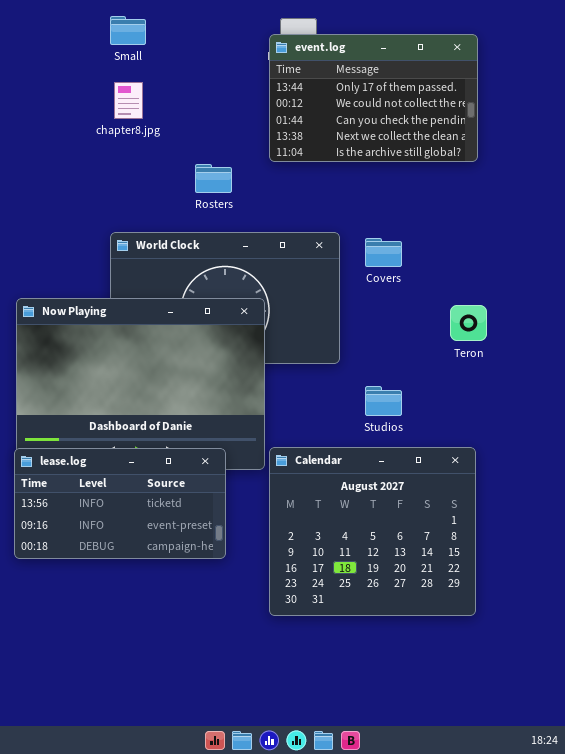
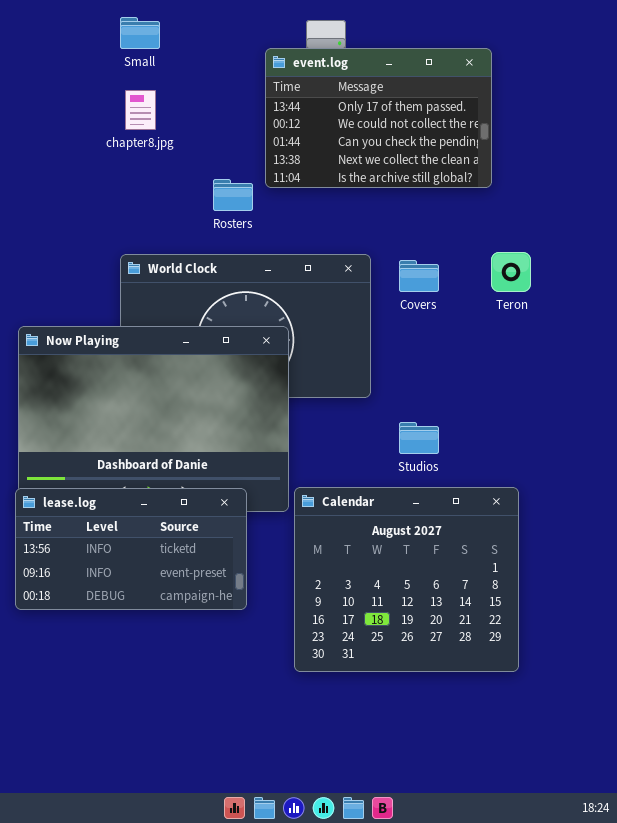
event.log: [269,34,478,162] -> [265,48,492,188], moved
Teron: [450,305,487,341] -> [491,252,531,292], moved

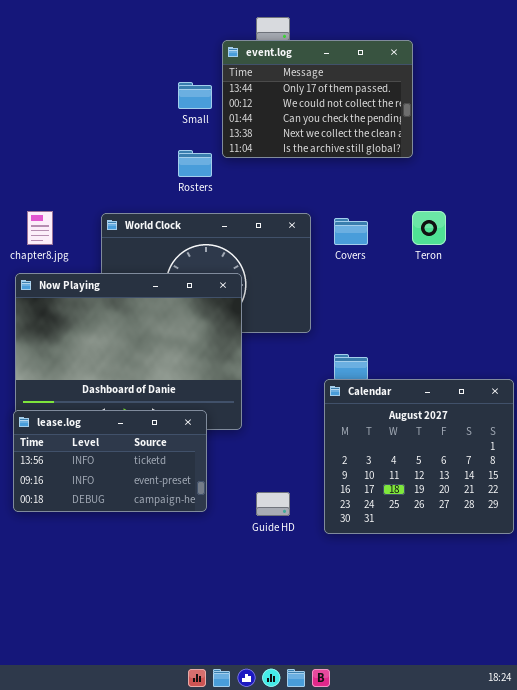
Small: [120,17,160,49] -> [178,82,212,109], moved
chapter8.jpg: [125,90,156,130] -> [27,211,53,245], moved
Calendar: [294,487,519,672] -> [324,379,514,534], moved

